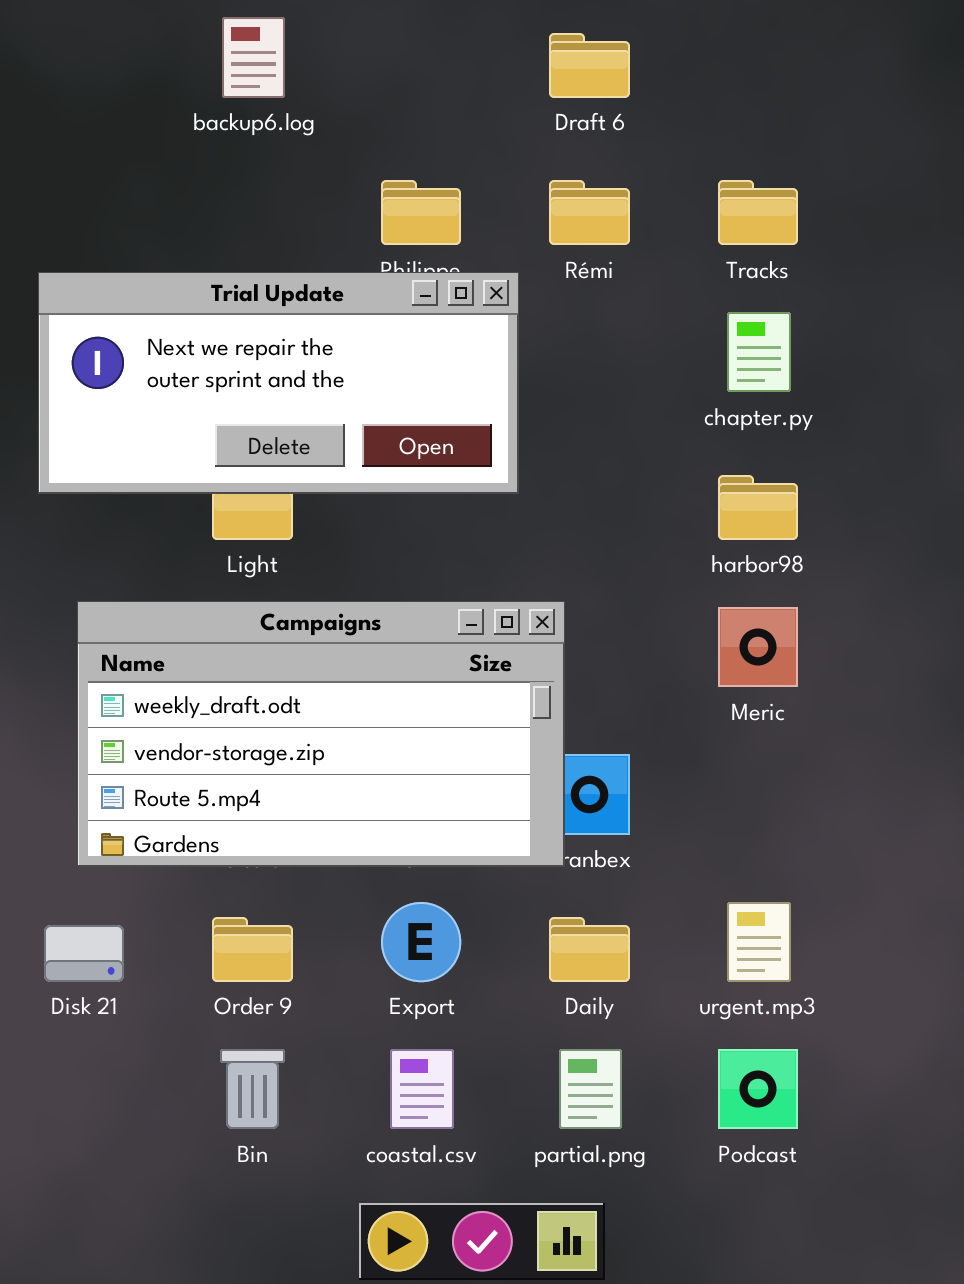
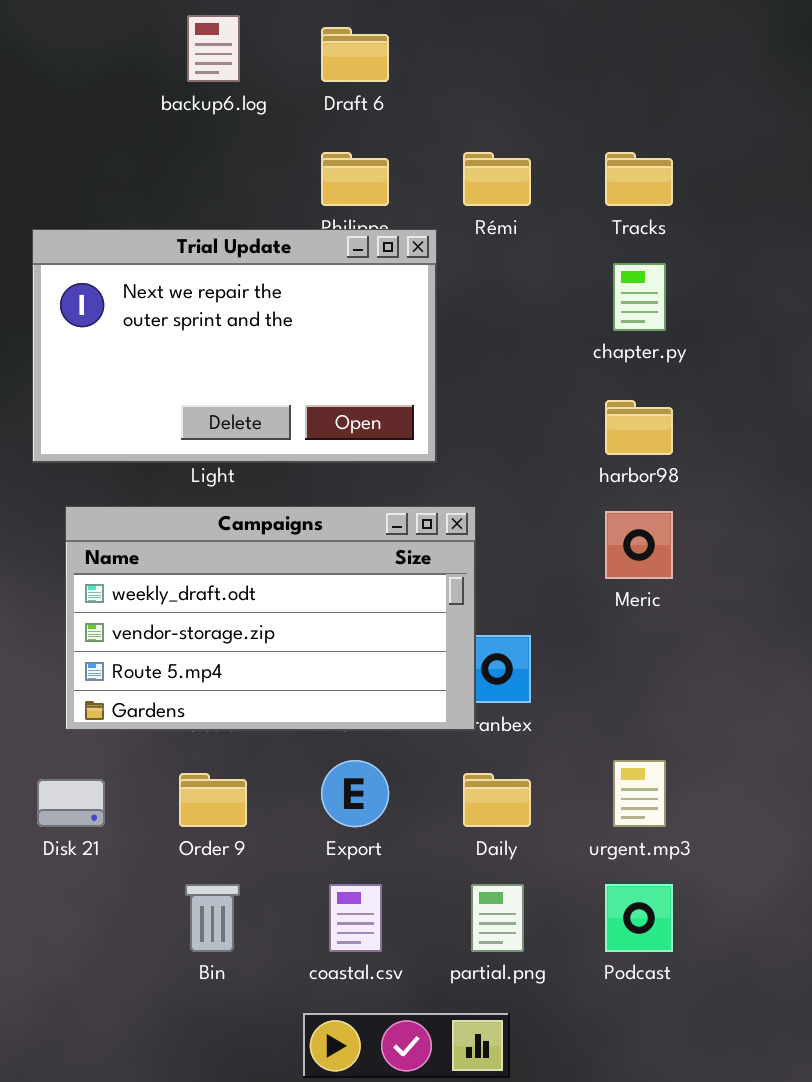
Draft 6: [549,33,630,98] -> [321,27,389,82], moved
Trial Update: [38,272,519,494] -> [32,229,437,463], resized

